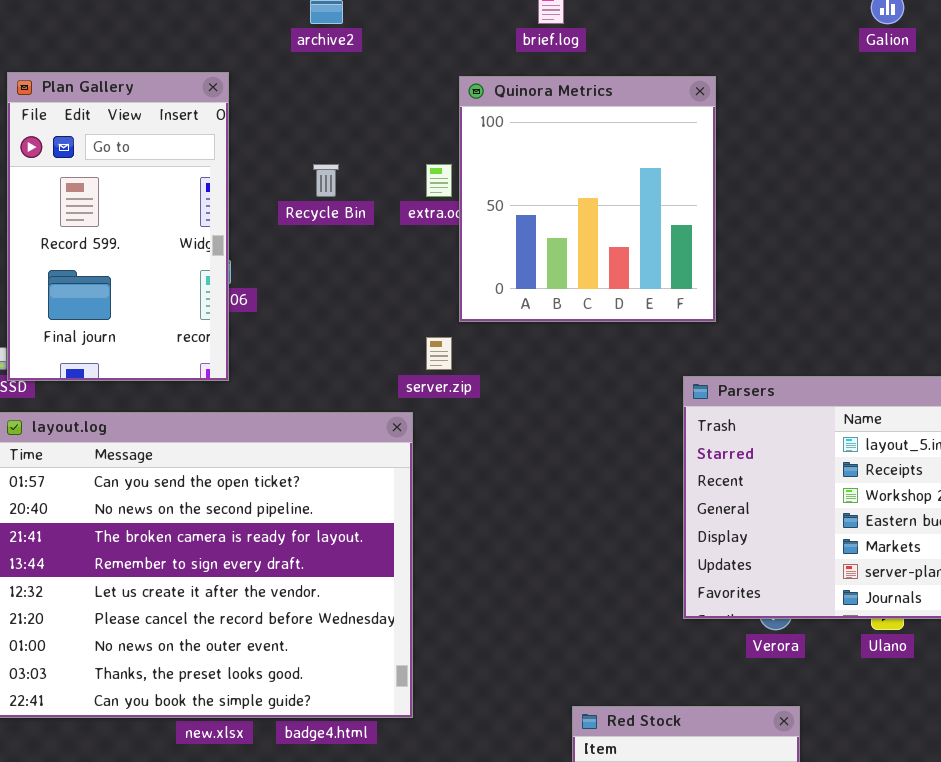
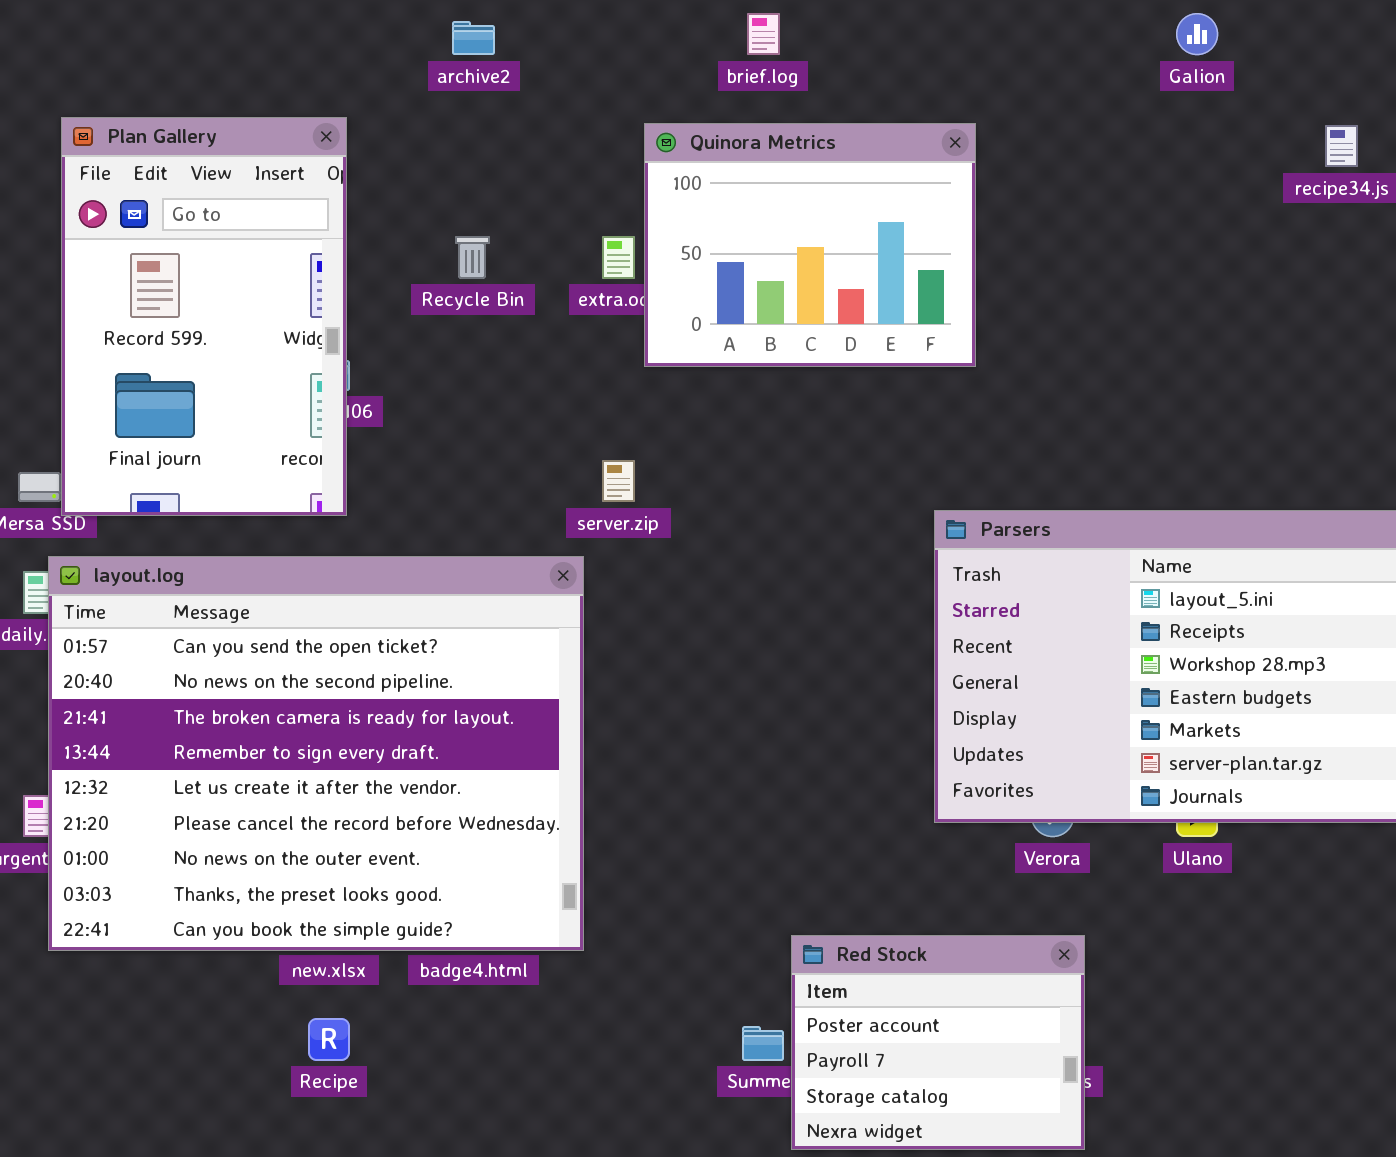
Quinora Metrics: [459,76,716,322] -> [644,123,976,367], resized

